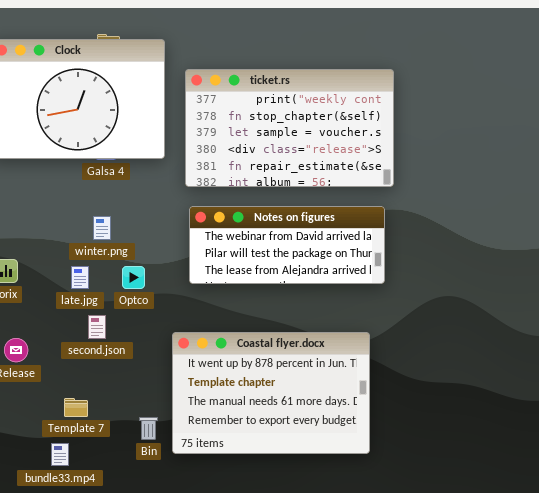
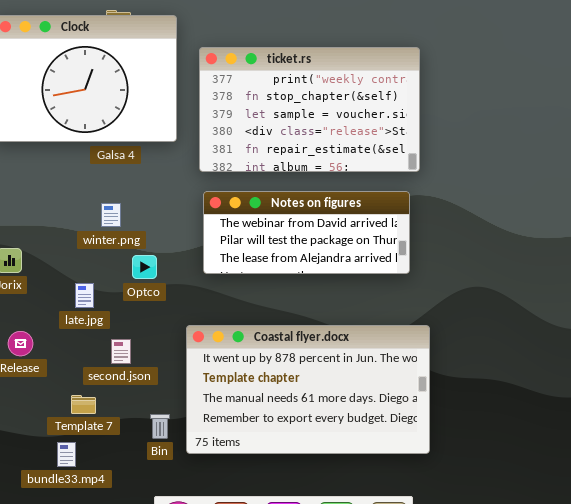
late.jpg: [71,266,89,289] -> [75,283,94,308], moved
second.json: [88,315,106,339] -> [111,339,131,364], moved
Coastal flyer.docx: [172,332,370,454] -> [186,325,430,454], resized

